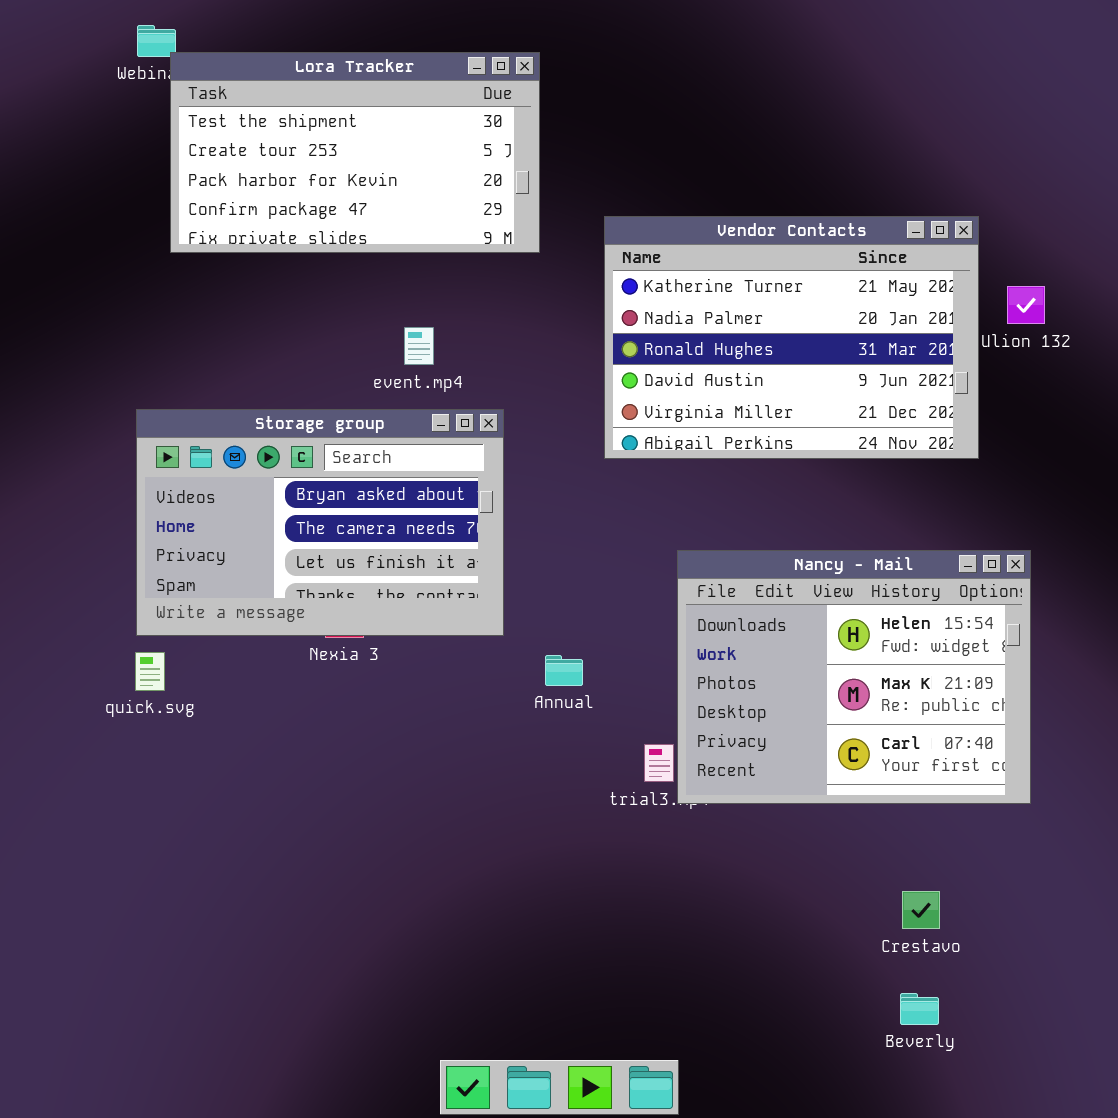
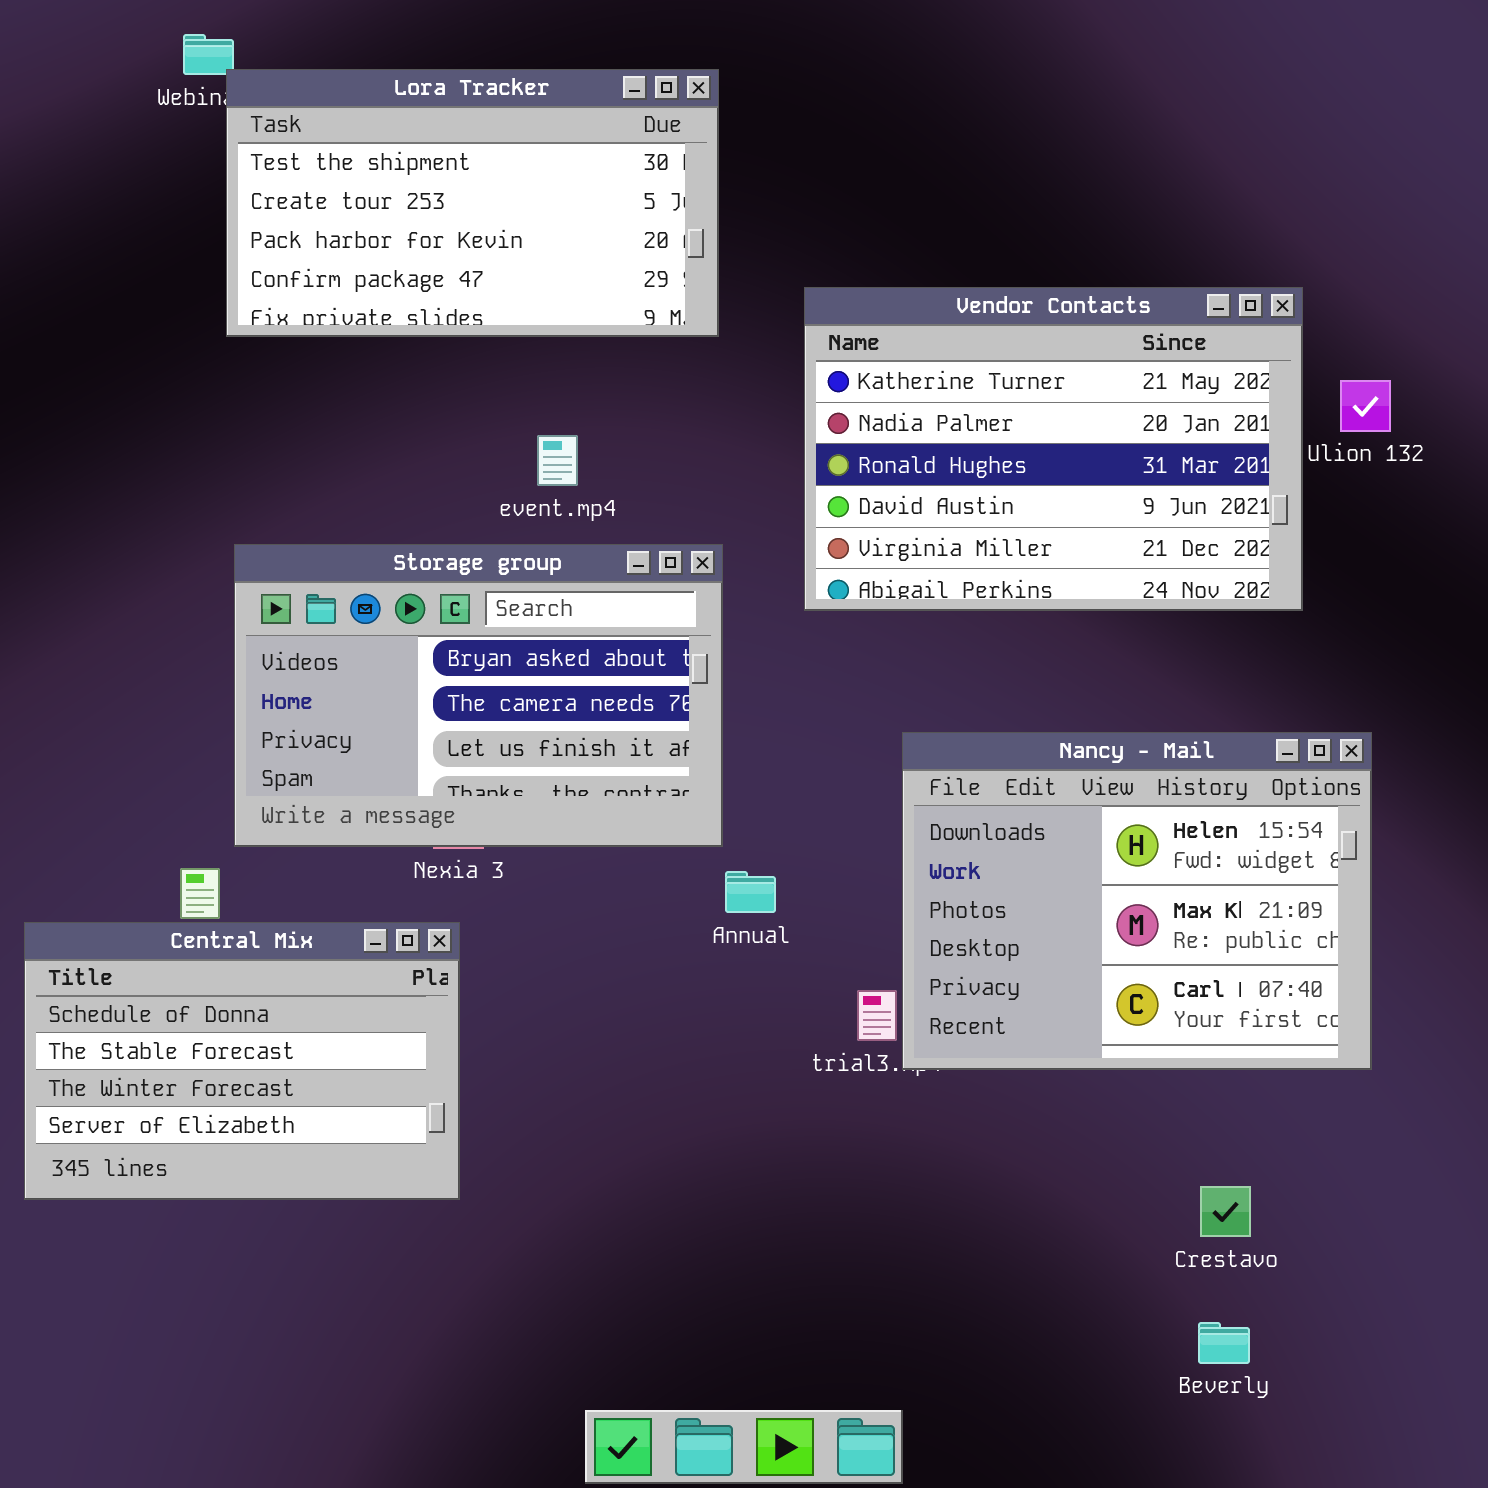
Storage group: [136,409,504,636] -> [234,544,723,847], moved
Central Mix: none -> [24,922,460,1200], opened

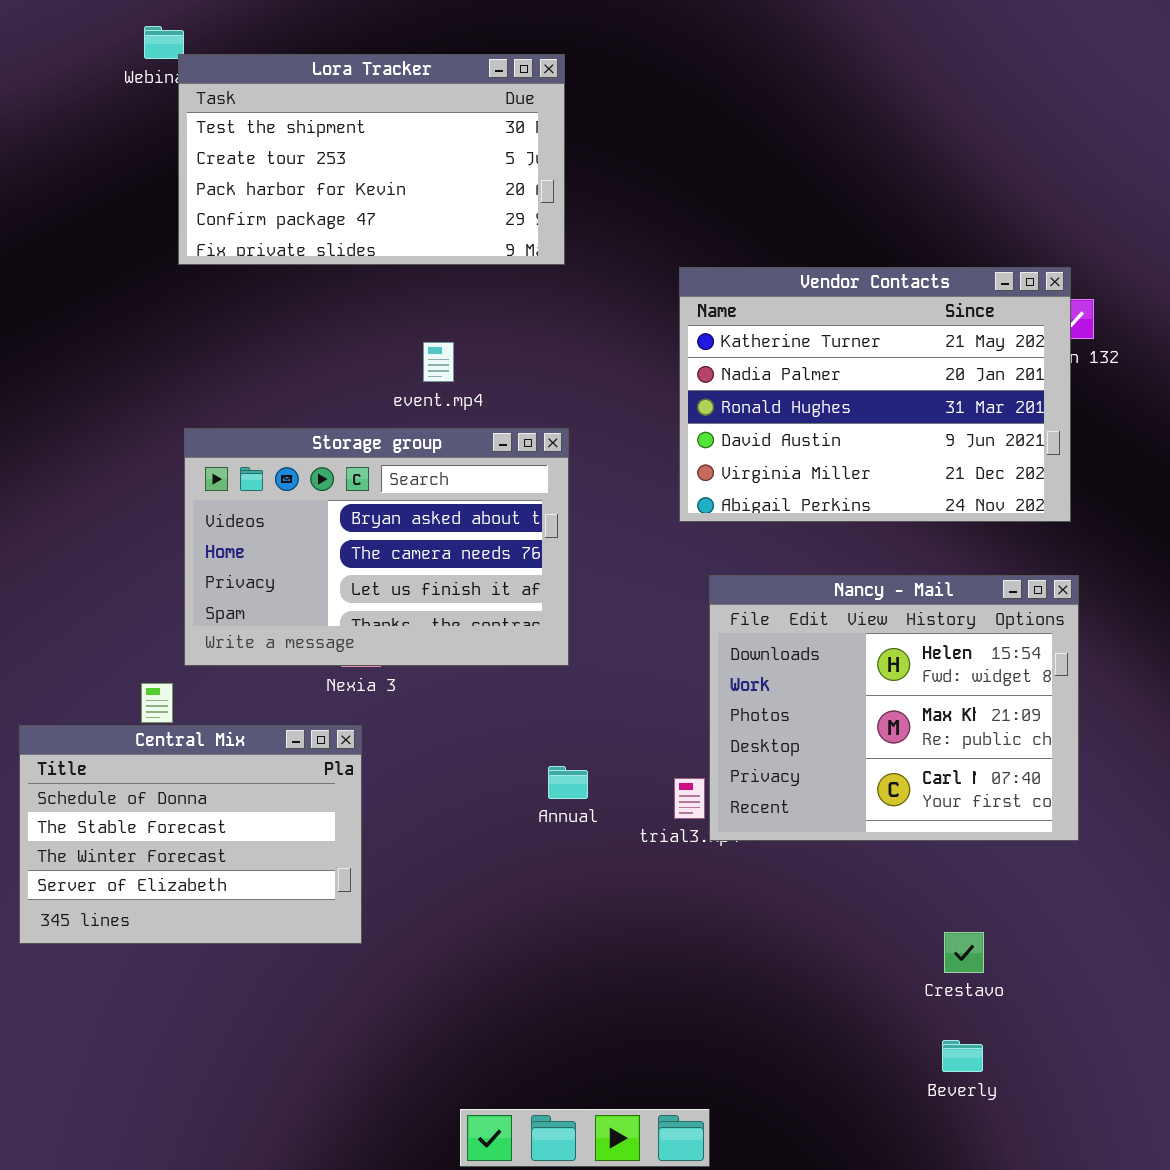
Vendor Contacts: [804,287,1303,611] -> [679,267,1071,522], moved
Annual: [725,871,776,913] -> [548,766,588,799], moved

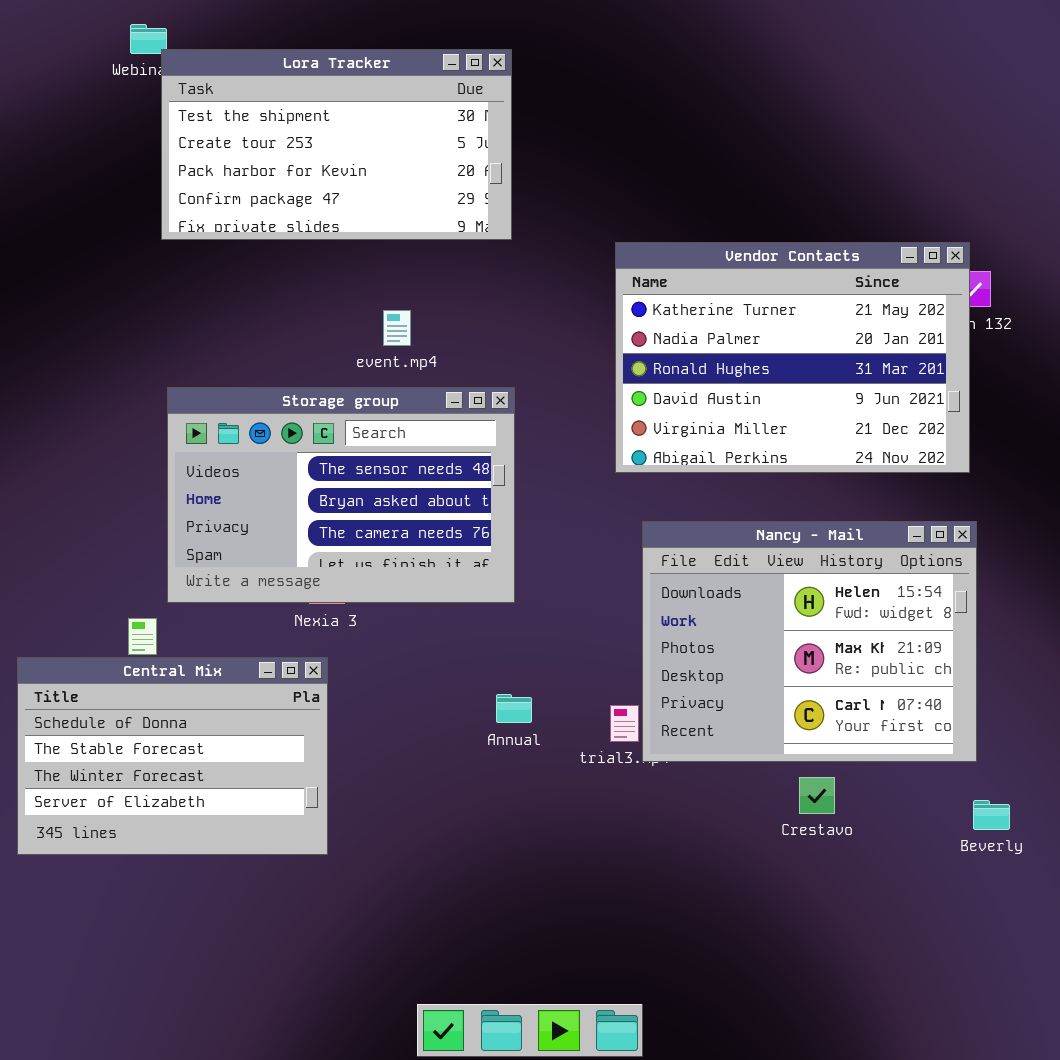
Storage group: [184,428,569,666] -> [167,387,515,603], scrolled up 1 row
Crestavo: [944,932,984,973] -> [799,777,835,814], moved
Beverly: [942,1040,983,1072] -> [973,800,1010,830], moved

